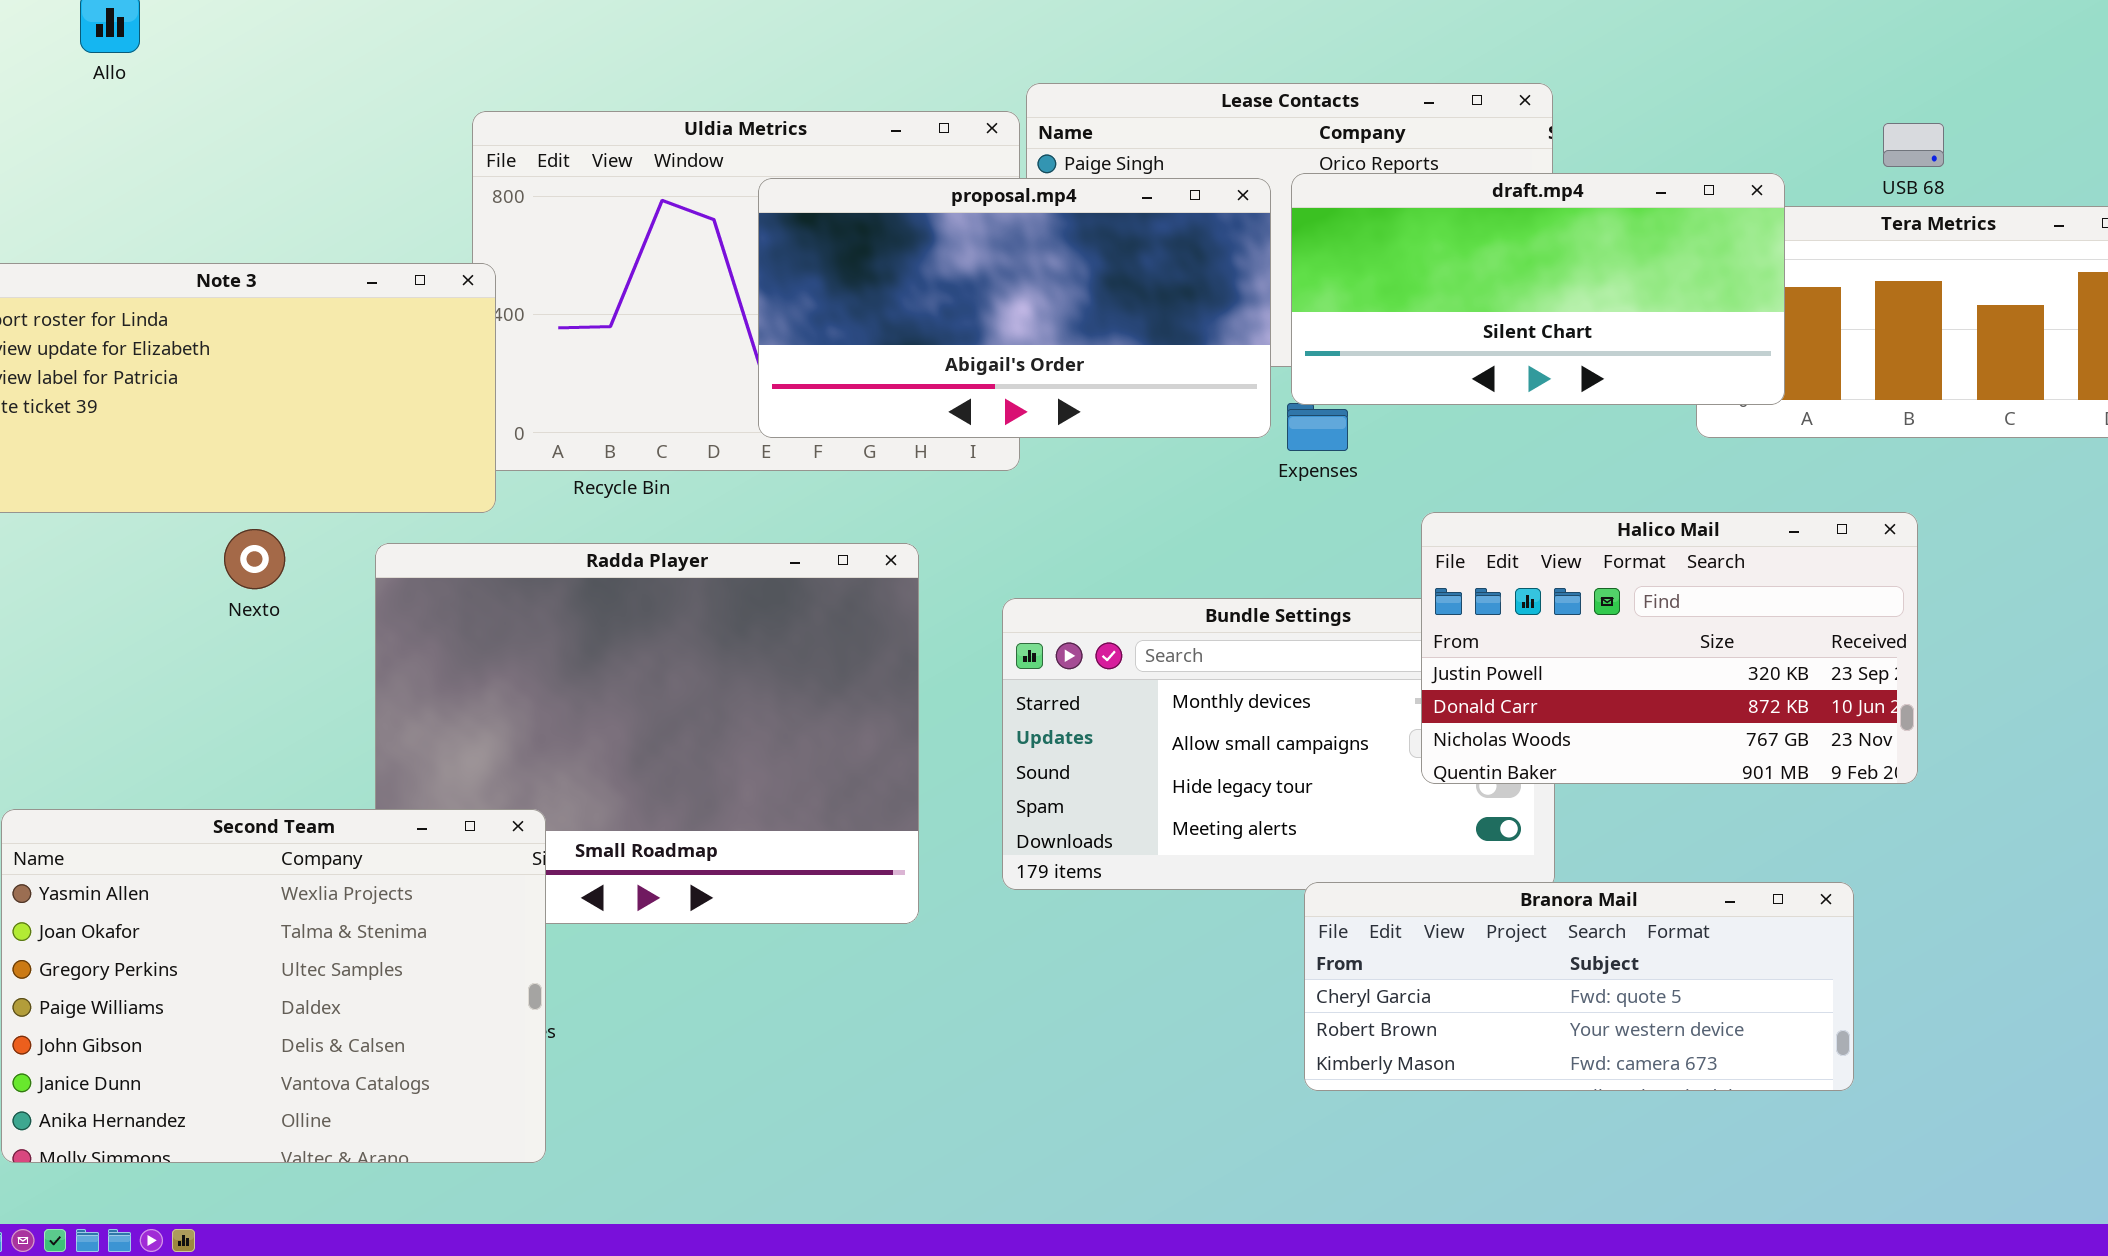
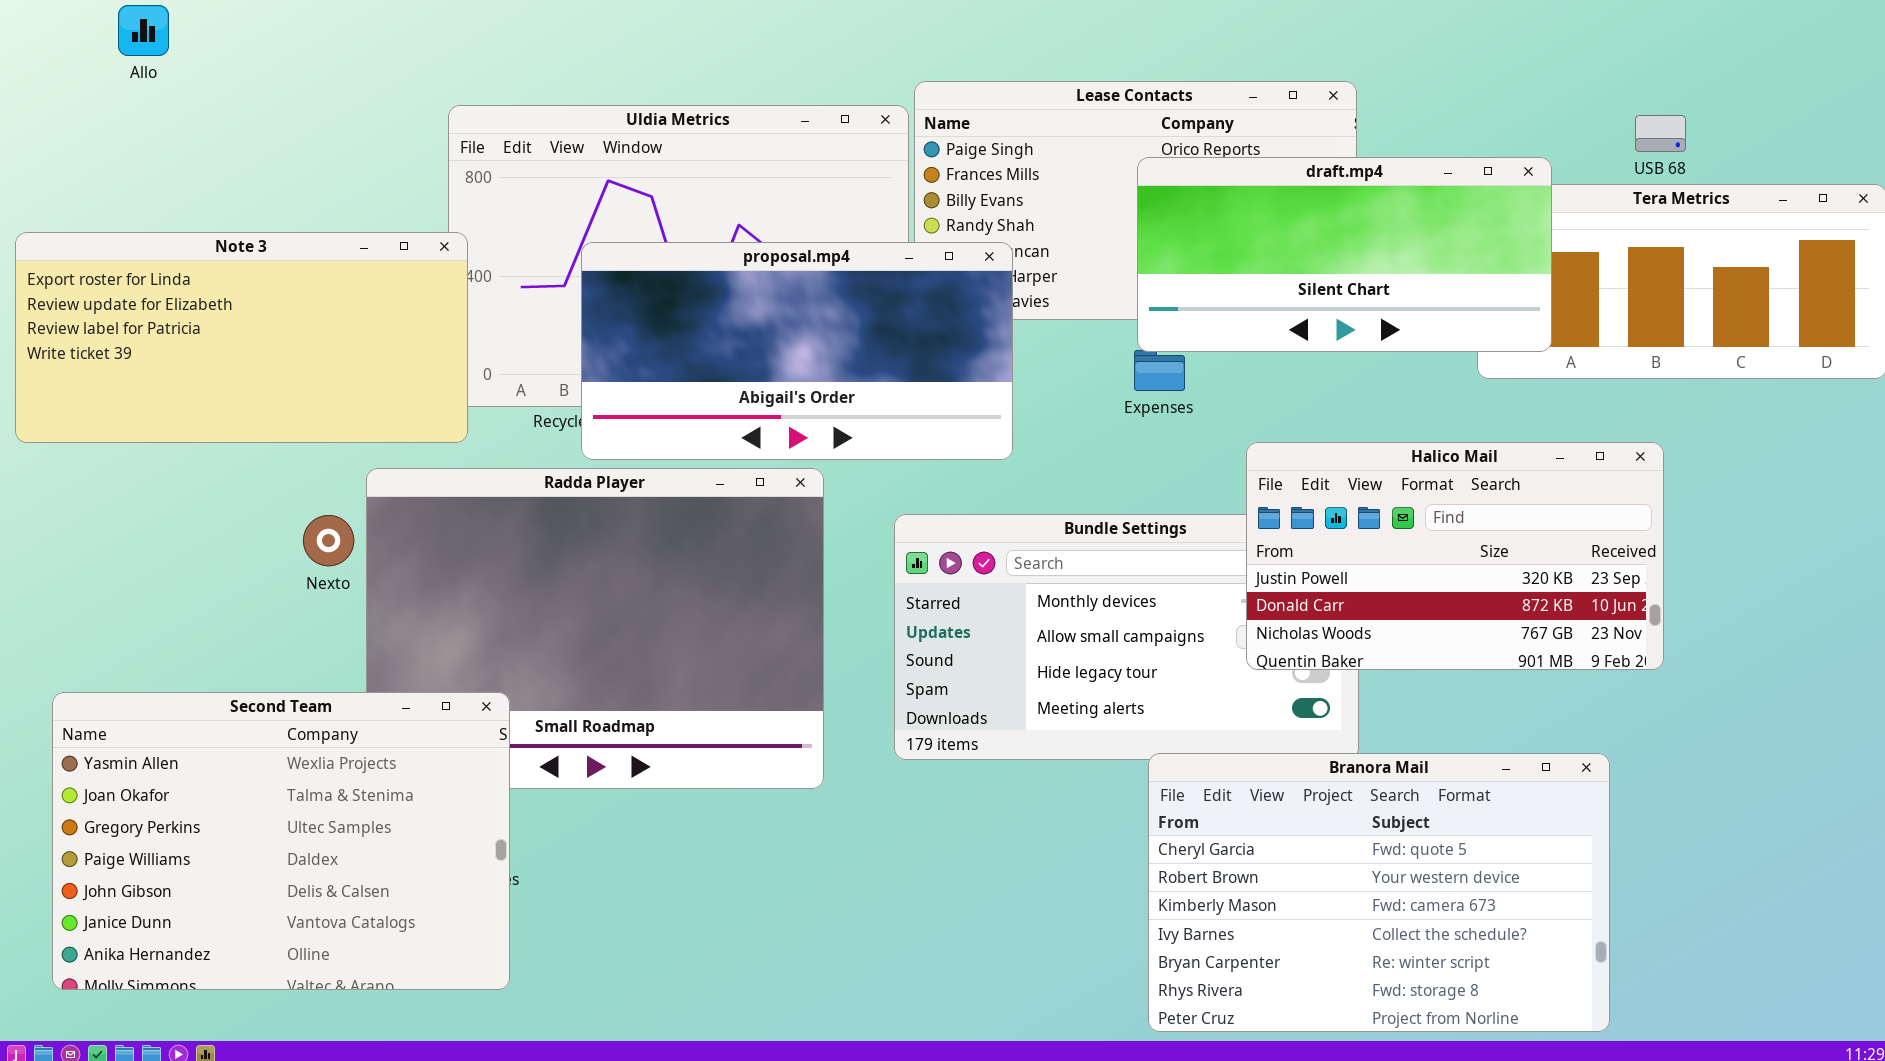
proposal.mp4: [758,178,1271,438] -> [581,242,1013,460], moved
Nexto: [224,529,285,589] -> [303,515,354,566], moved
Branora Mail: [1304,882,1854,1091] -> [1148,753,1610,1032], resized

